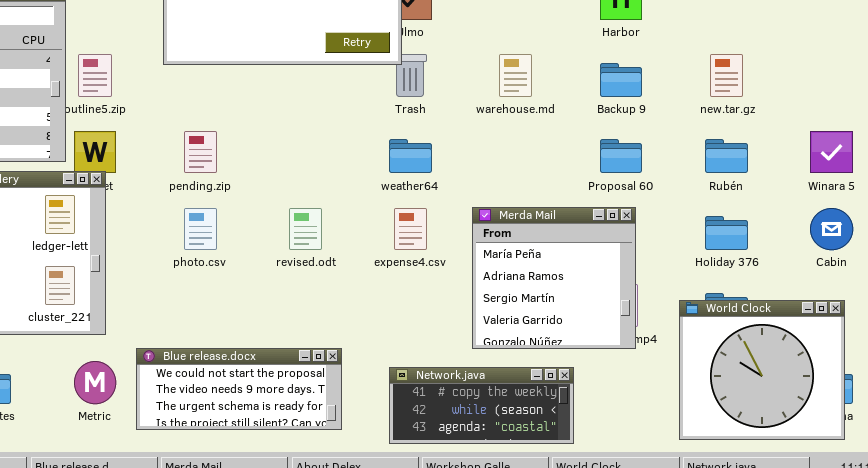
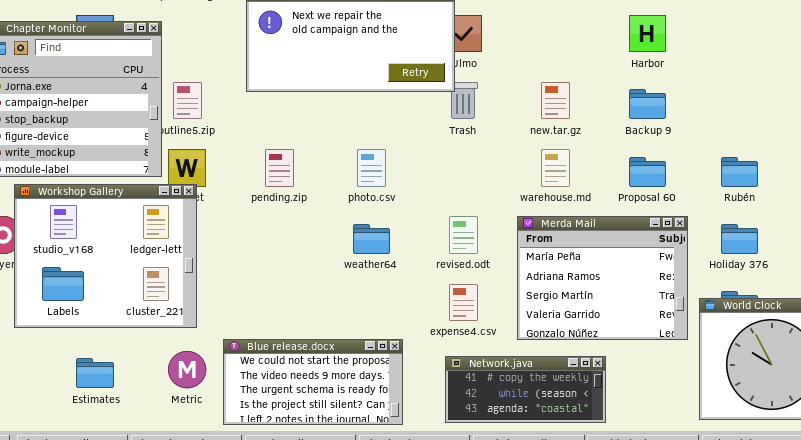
warehouse.md: [499,54,532,97] -> [541,149,570,187], moved
new.tar.gz: [710,54,743,97] -> [541,82,570,119], moved
weather64: [389,139,432,173] -> [353,224,390,254], moved
Merda Mail: [472,207,636,349] -> [517,216,688,340], resized
photo.csv: [184,208,217,250] -> [357,149,386,187], moved
revised.odt: [289,208,322,250] -> [449,216,478,254], moved
expense4.csv: [394,208,427,250] -> [449,284,478,321], moved
Blue release.docx: [136,348,342,430] -> [223,339,403,425], resized

